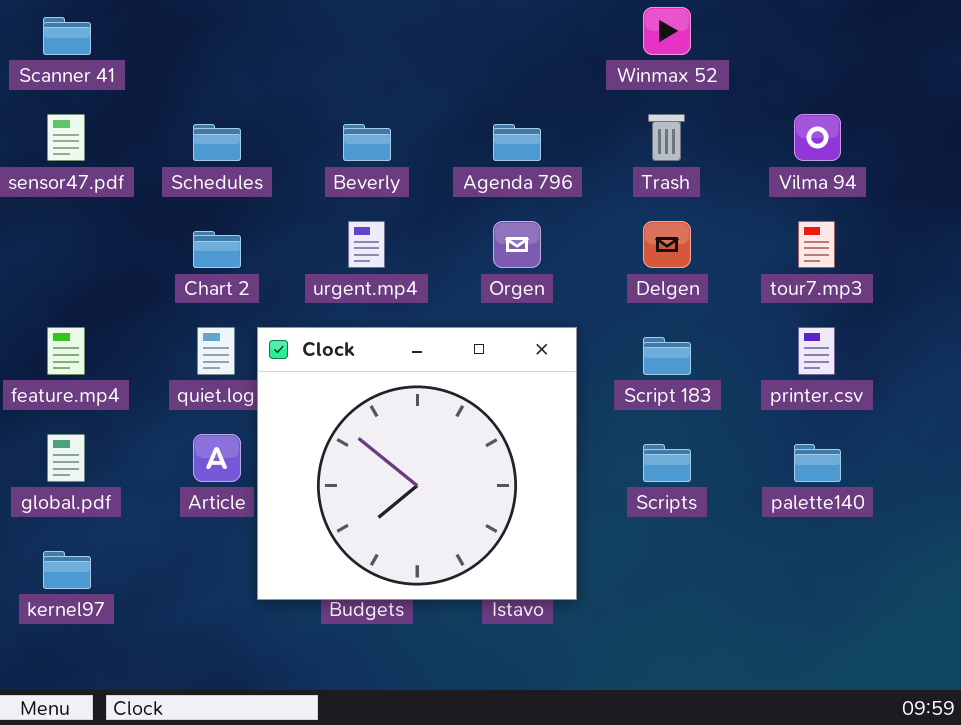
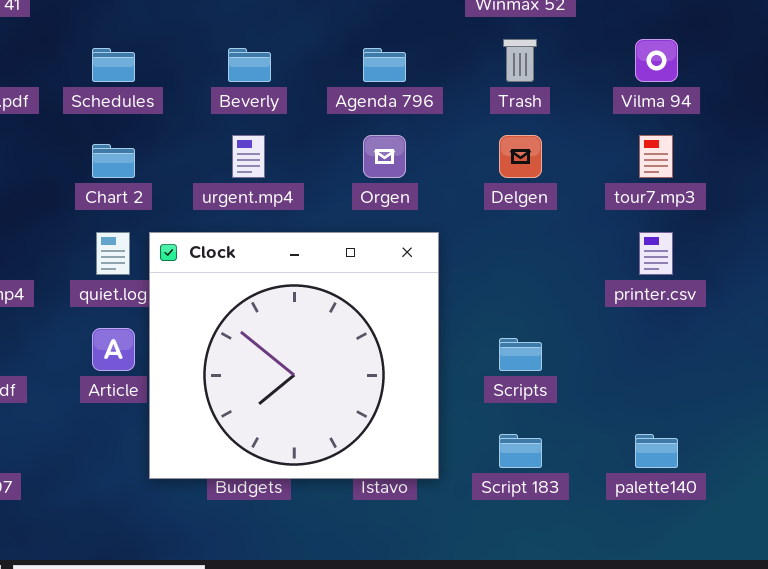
Script 183: [643,337,691,375] -> [499,434,542,468], moved
palette140: [794,444,841,482] -> [635,434,678,468], moved

